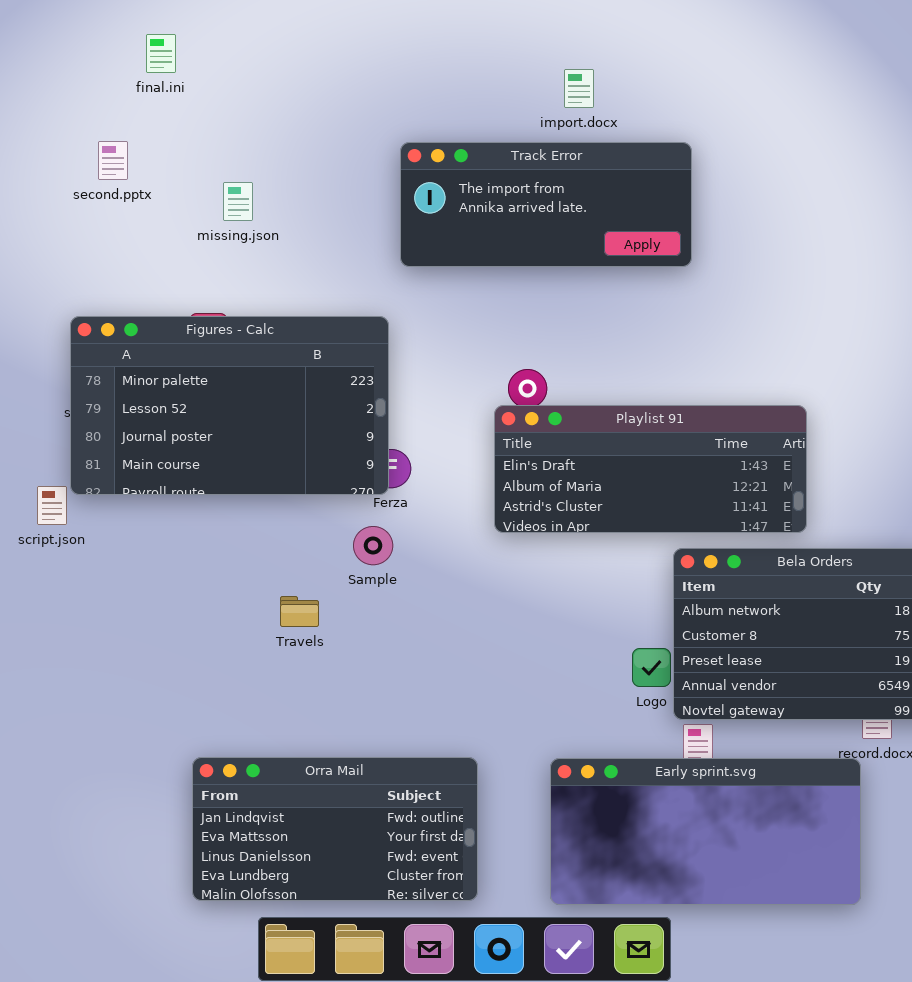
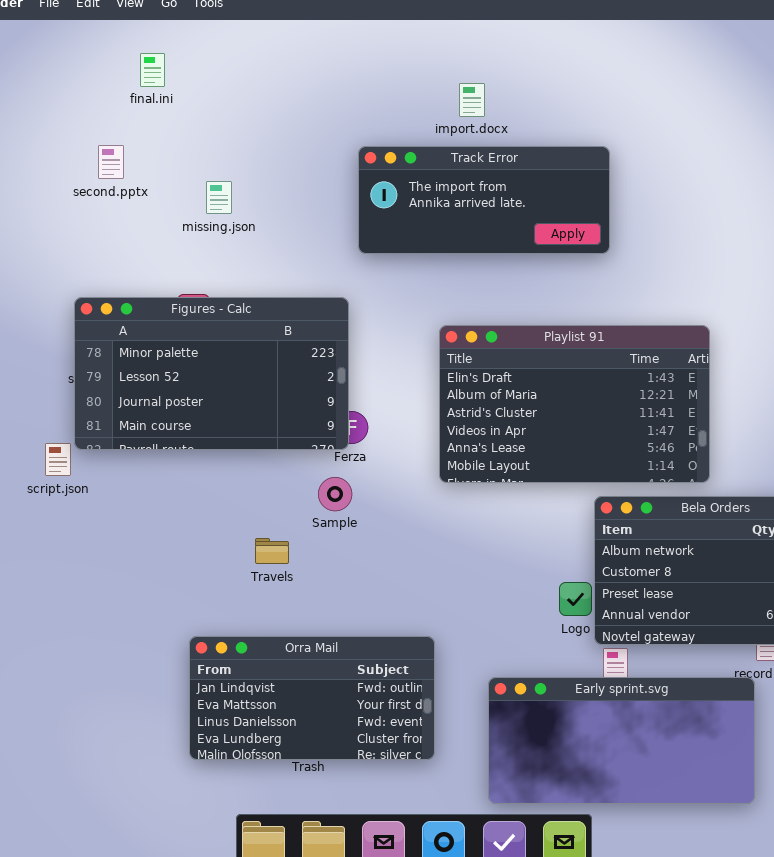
import.docx: [564,69,594,108] -> [459,83,485,117], moved
Playlist 91: [494,405,807,533] -> [439,325,710,483], resized
Orra Mail: [192,757,478,901] -> [189,636,435,760], moved

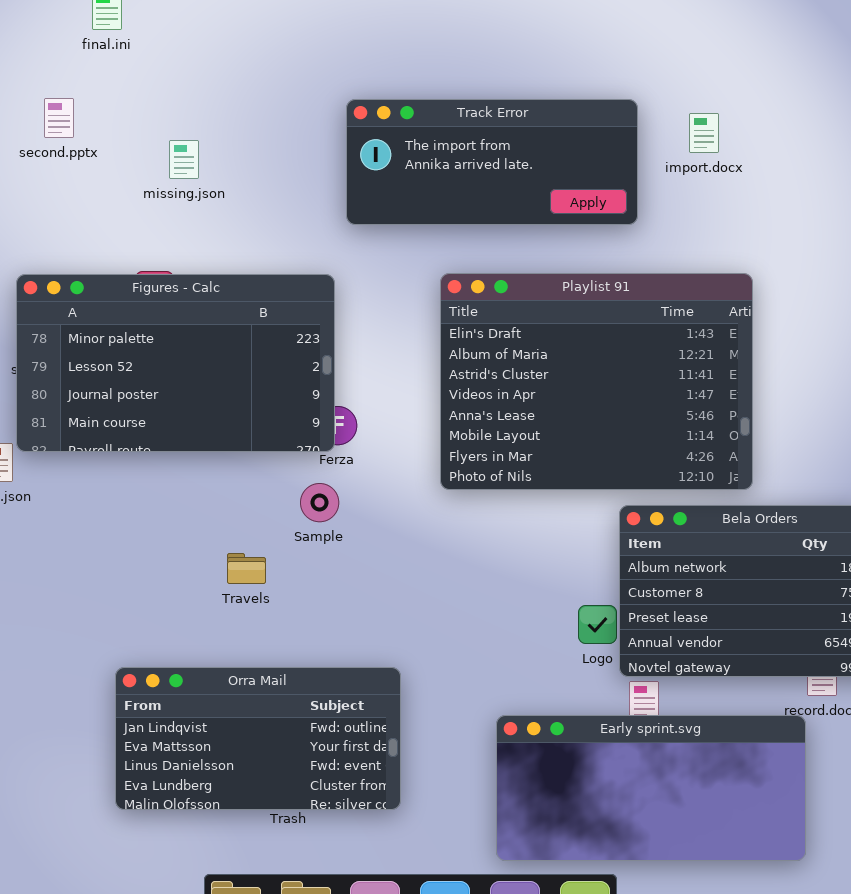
import.docx: [459,83,485,117] -> [689,113,719,153], moved
Playlist 91: [439,325,710,483] -> [440,273,753,490], resized
Orra Mail: [189,636,435,760] -> [115,667,401,810], moved

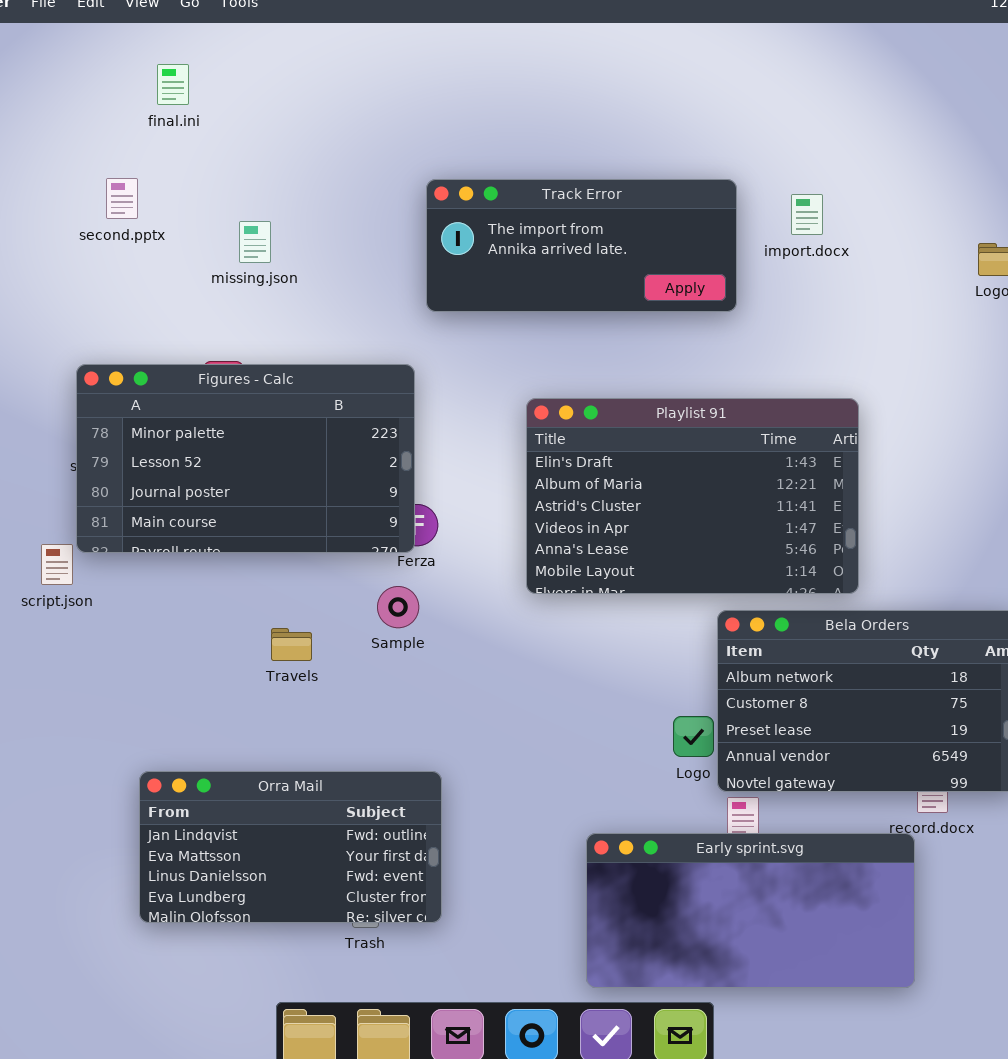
Playlist 91: [440,273,753,490] -> [526,398,859,594], resized
Travels: [227,553,266,584] -> [271,628,312,661], moved
Orra Mail: [115,667,401,810] -> [139,771,442,923], moved

